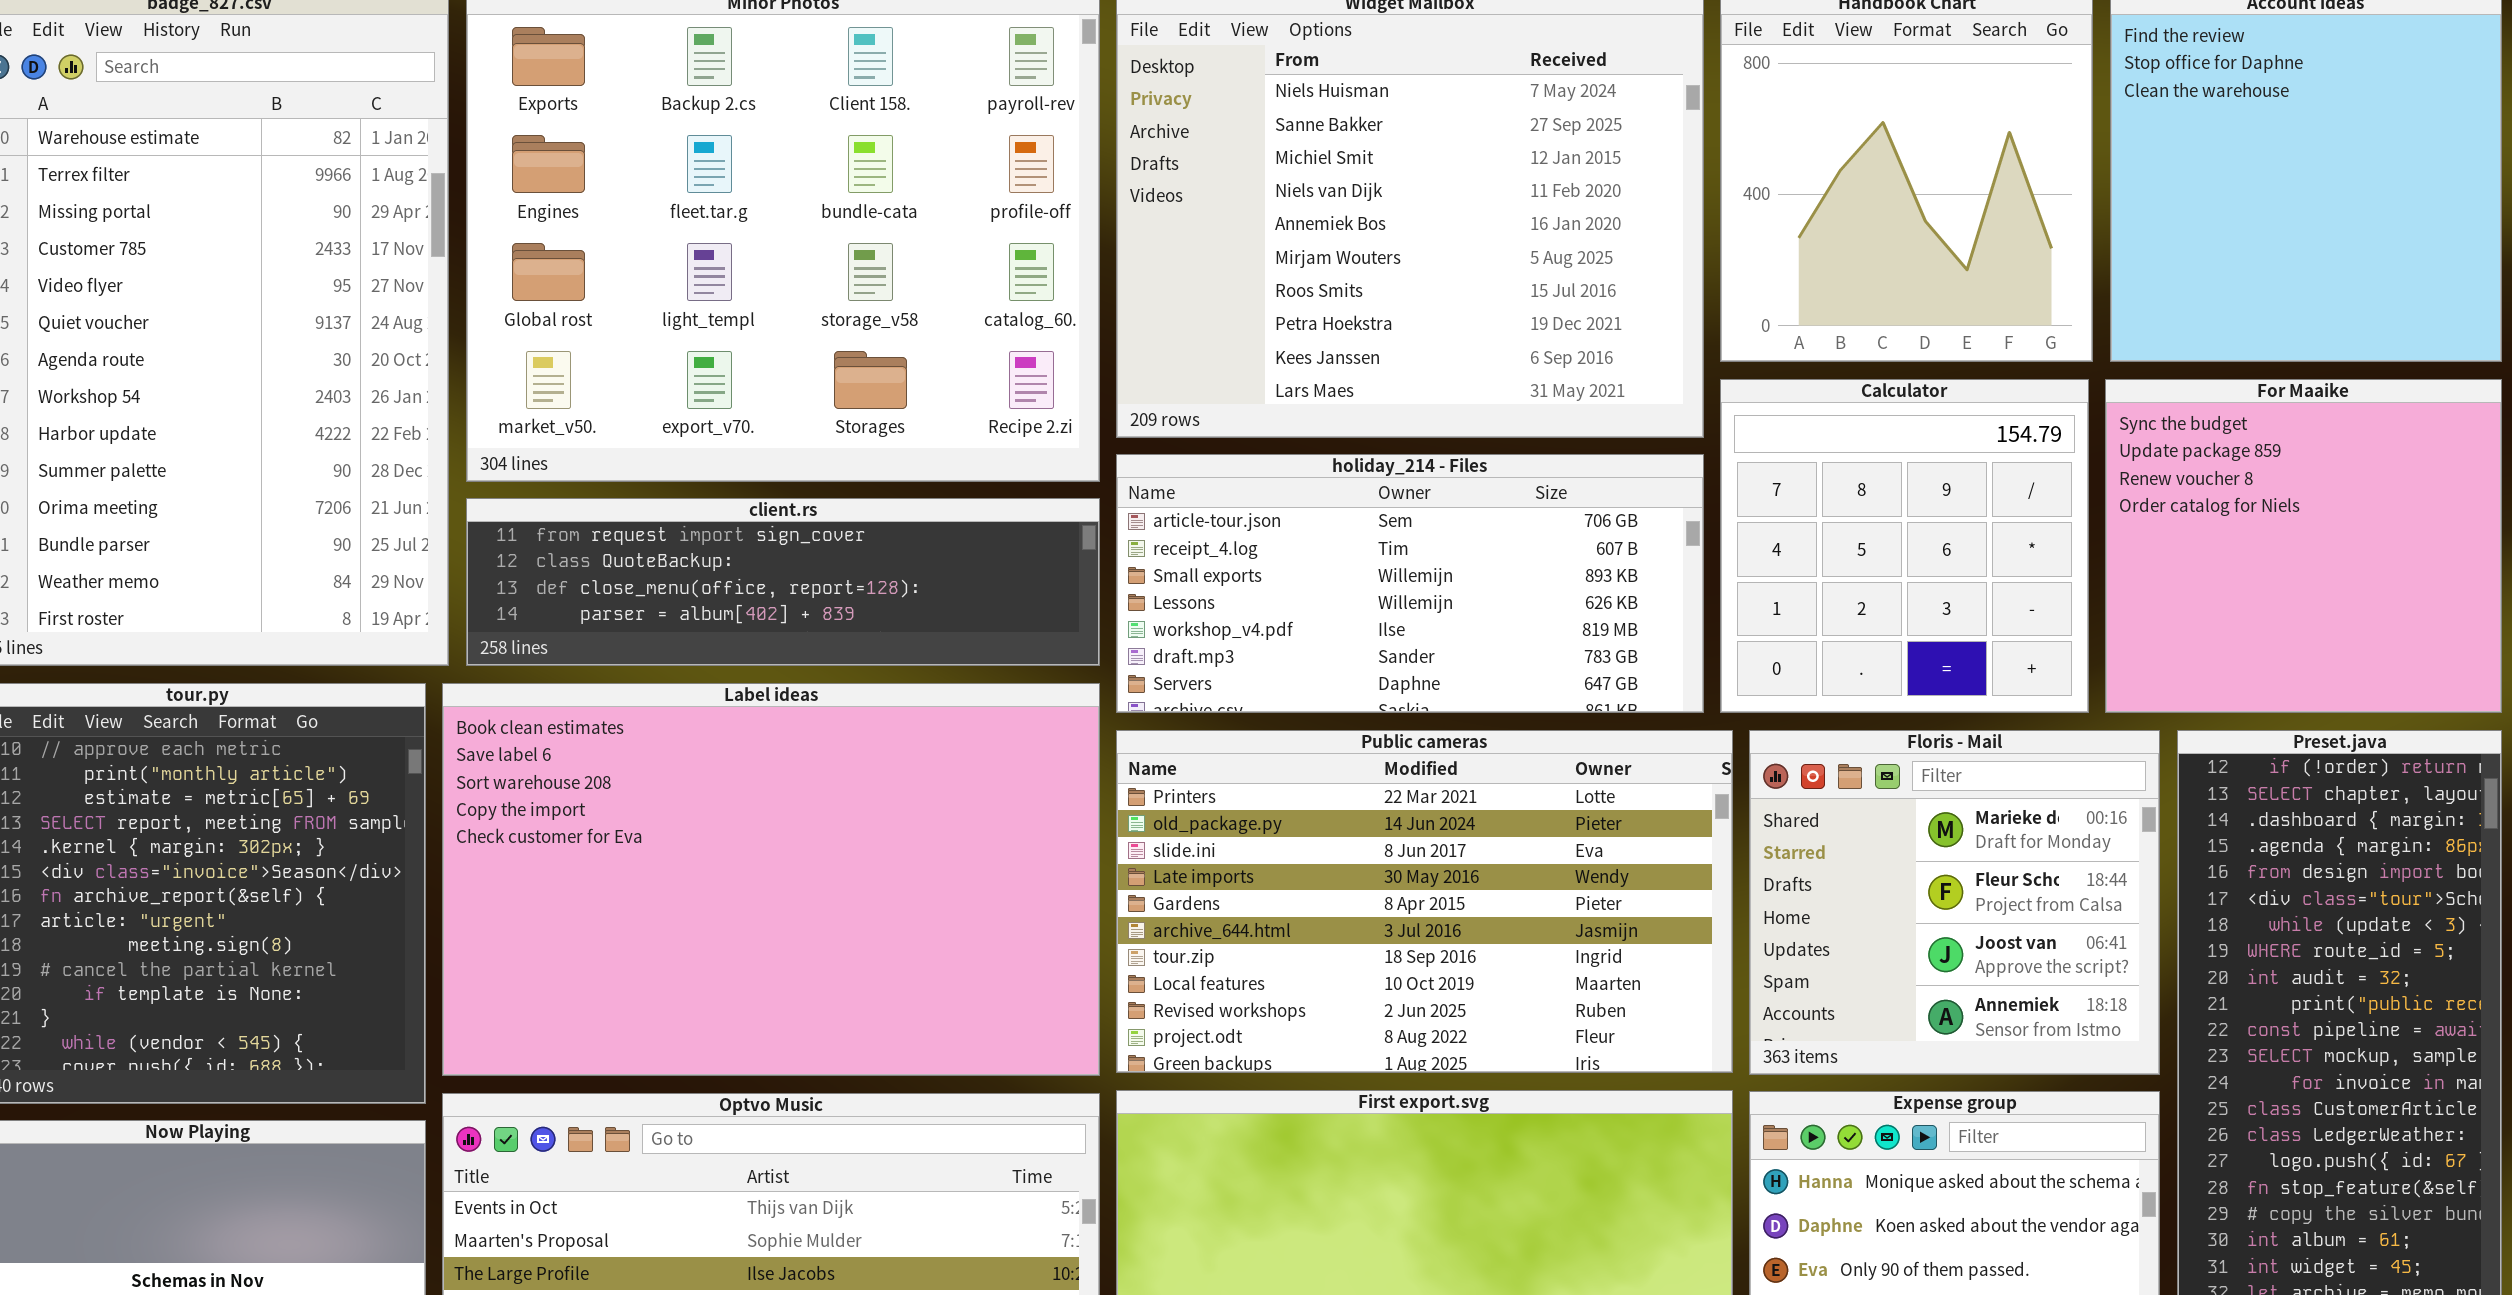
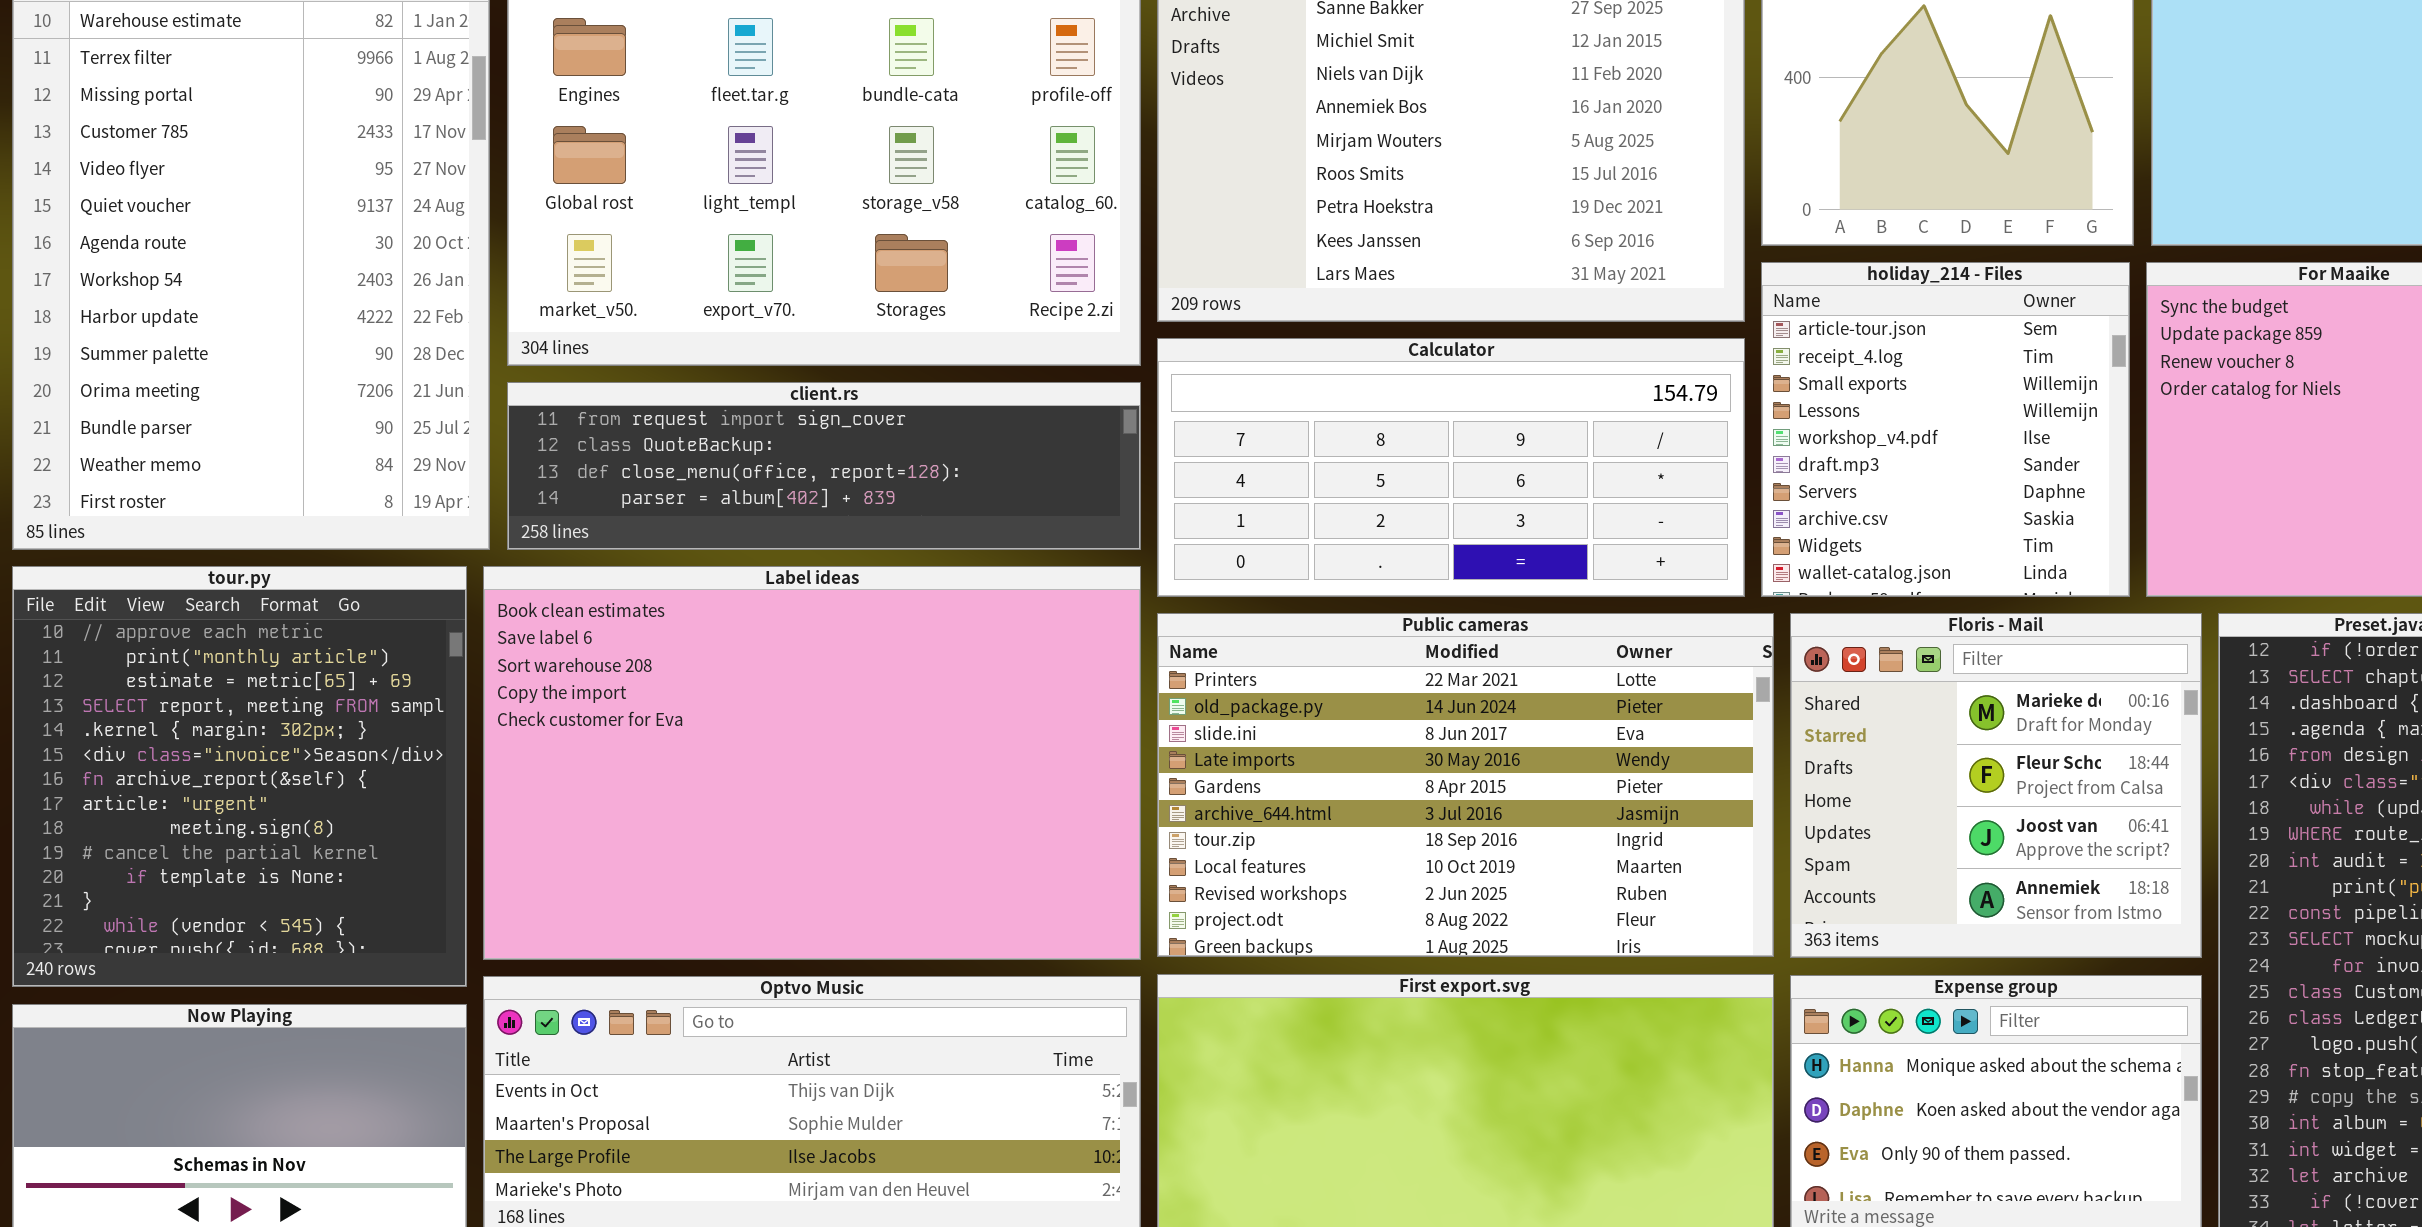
Calculator: [1720,379,2089,713] -> [1157,338,1745,597], moved, resized
holiday_214 - Files: [1116,454,1704,713] -> [1761,262,2130,597], moved, resized

